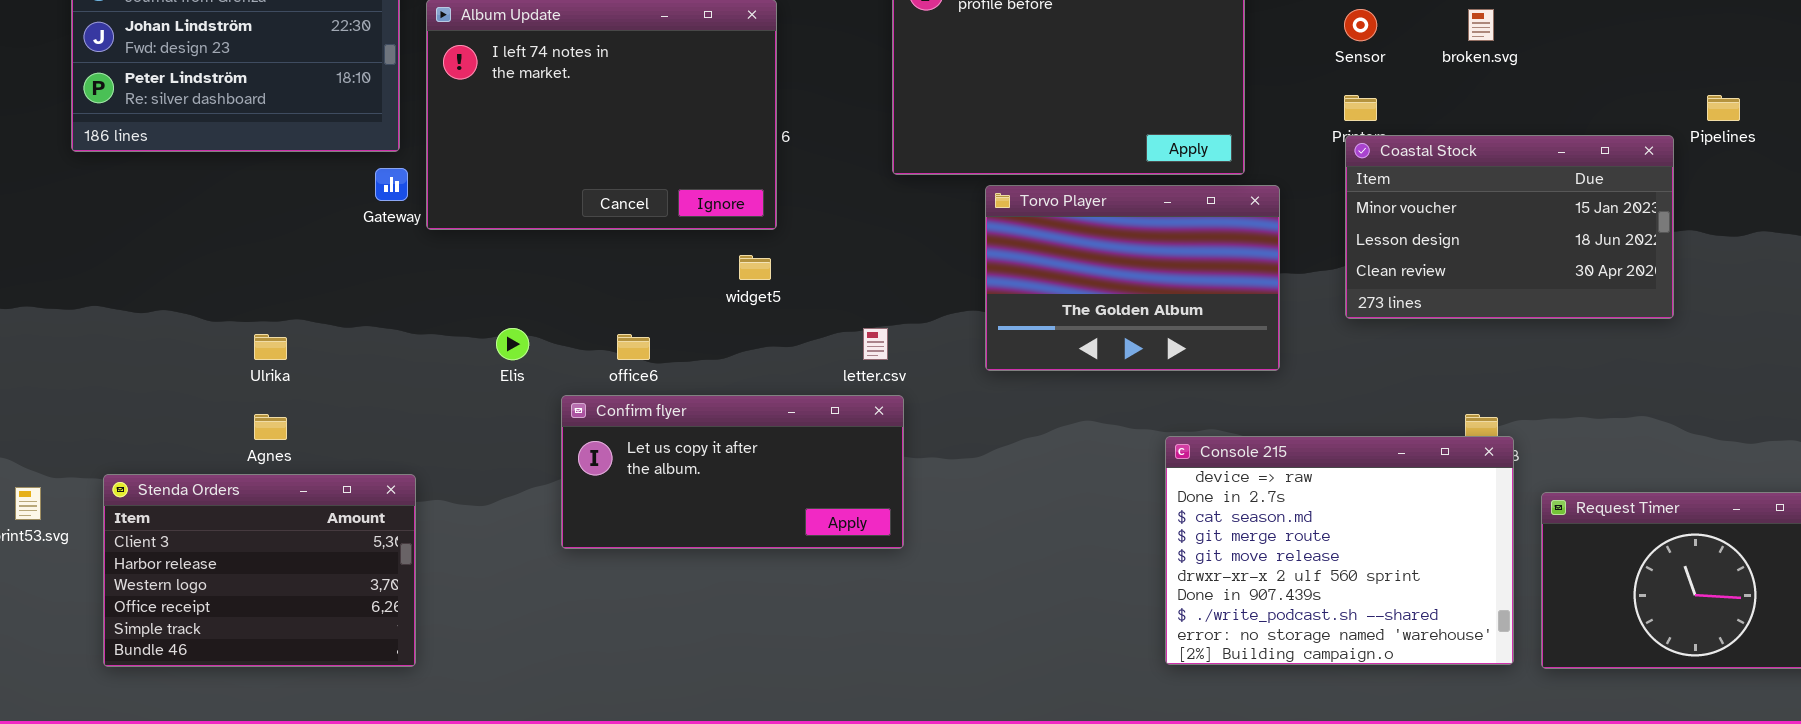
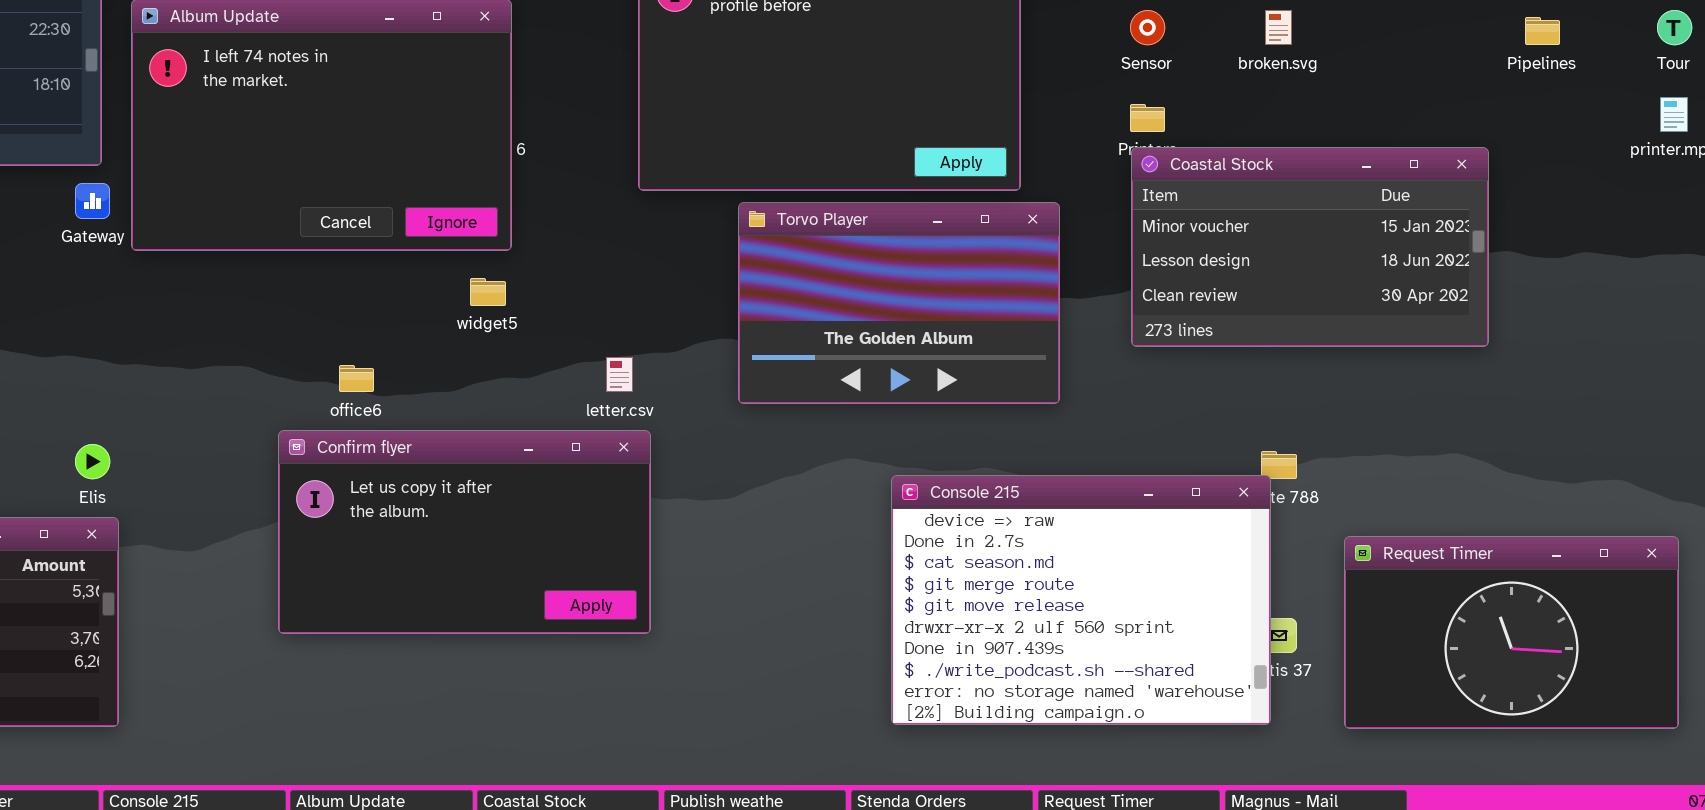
Pipelines: [1707,95,1740,121] -> [1525,17,1560,45], moved
Elis: [496,328,529,360] -> [75,444,110,479], moved
Confirm flyer: [561,395,904,549] -> [278,430,651,634], resized
Console 215: [1165,436,1514,665] -> [891,475,1271,725], moved

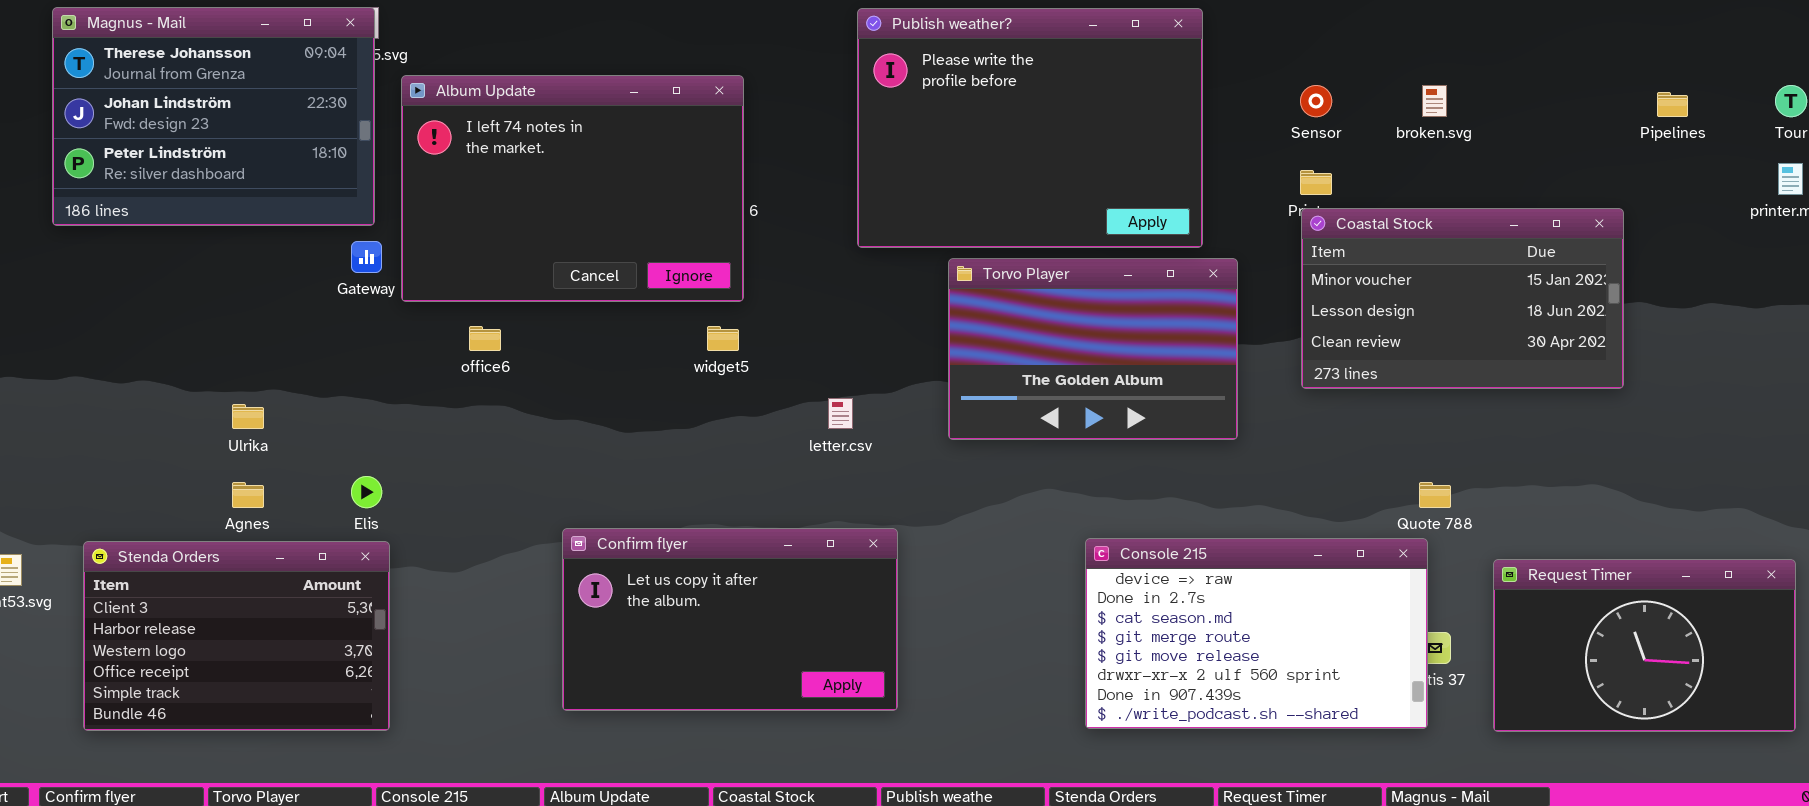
office6: [339,365,374,392] -> [469,326,501,351], moved
Confirm flyer: [278,430,651,634] -> [562,528,898,711], moved
Console 215: [891,475,1271,725] -> [1085,538,1428,729], resized

